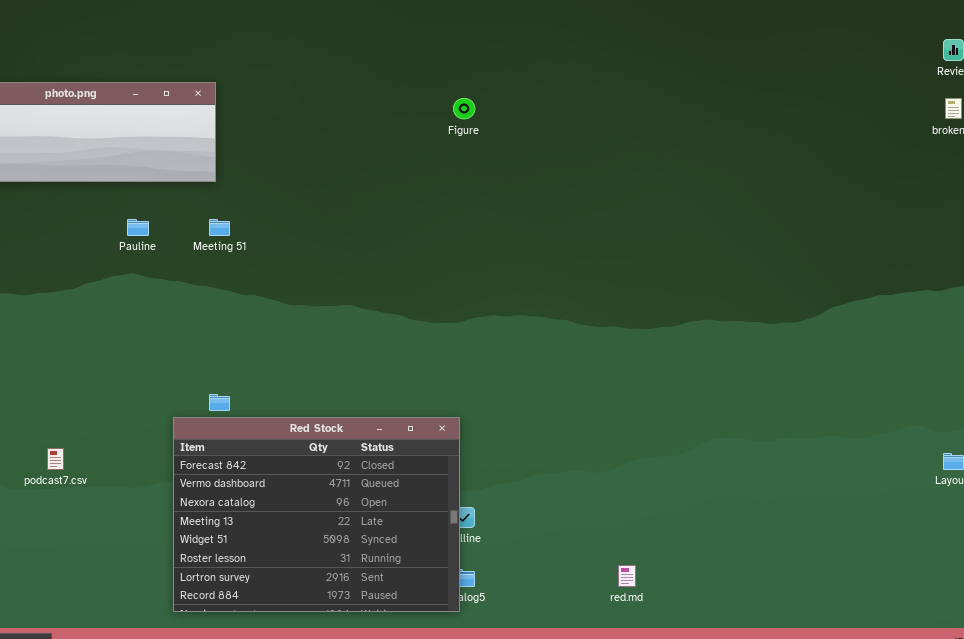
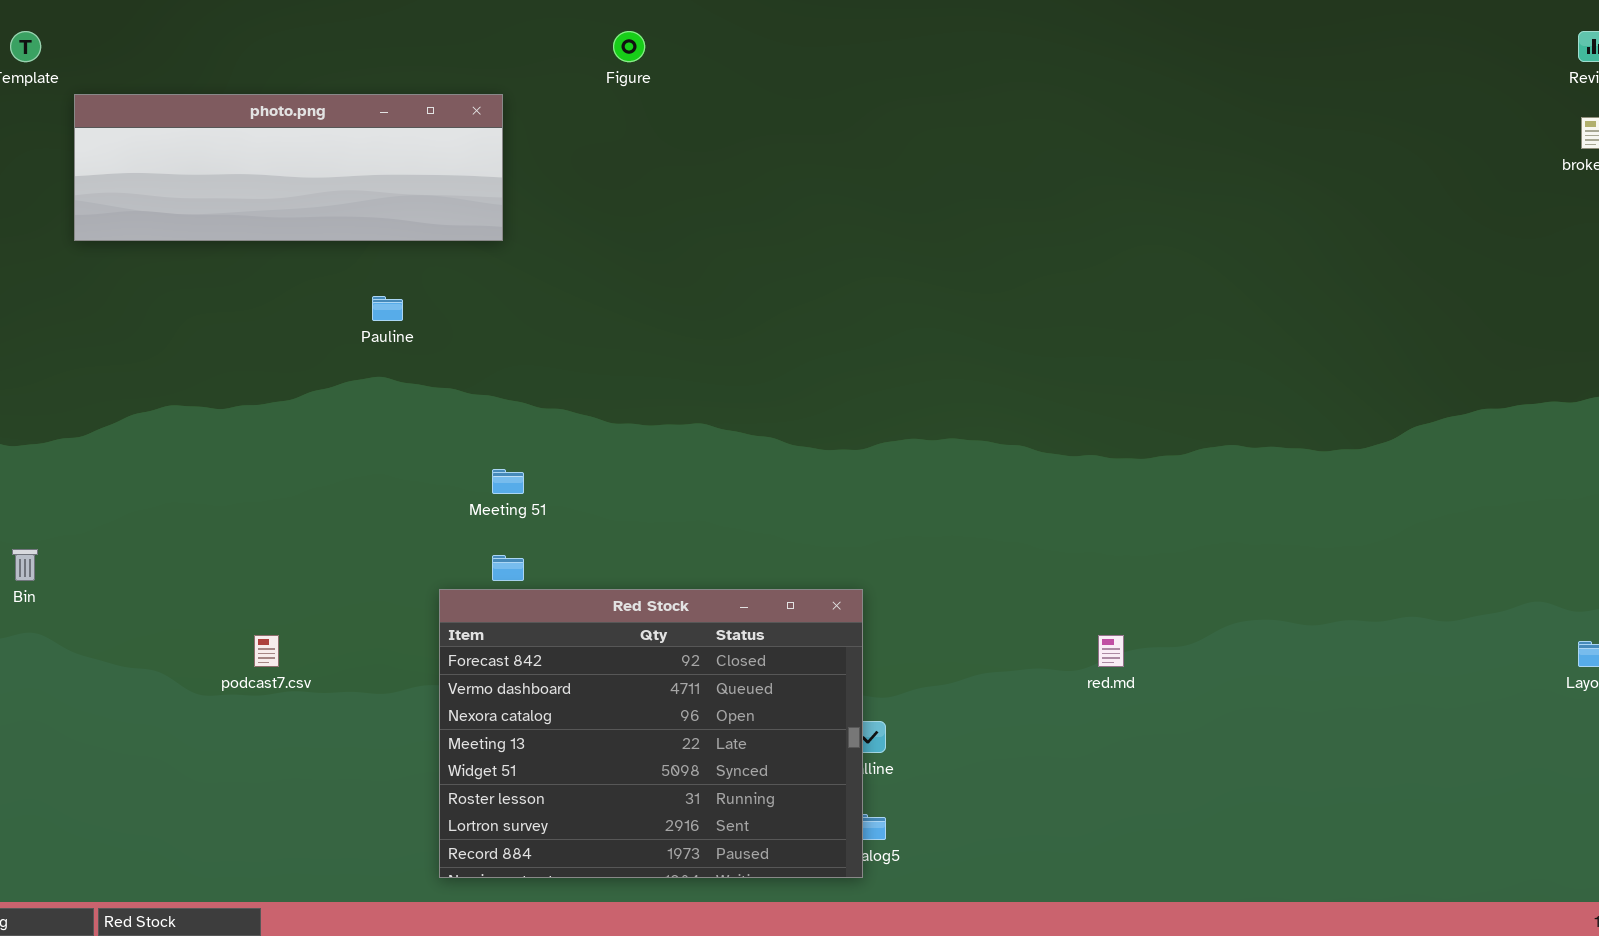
Figure: [453,98,475,119] -> [613,31,645,62], moved
Meeting 51: [209,219,230,236] -> [492,469,524,494], moved
red.md: [618,565,636,587] -> [1098,635,1124,667], moved

